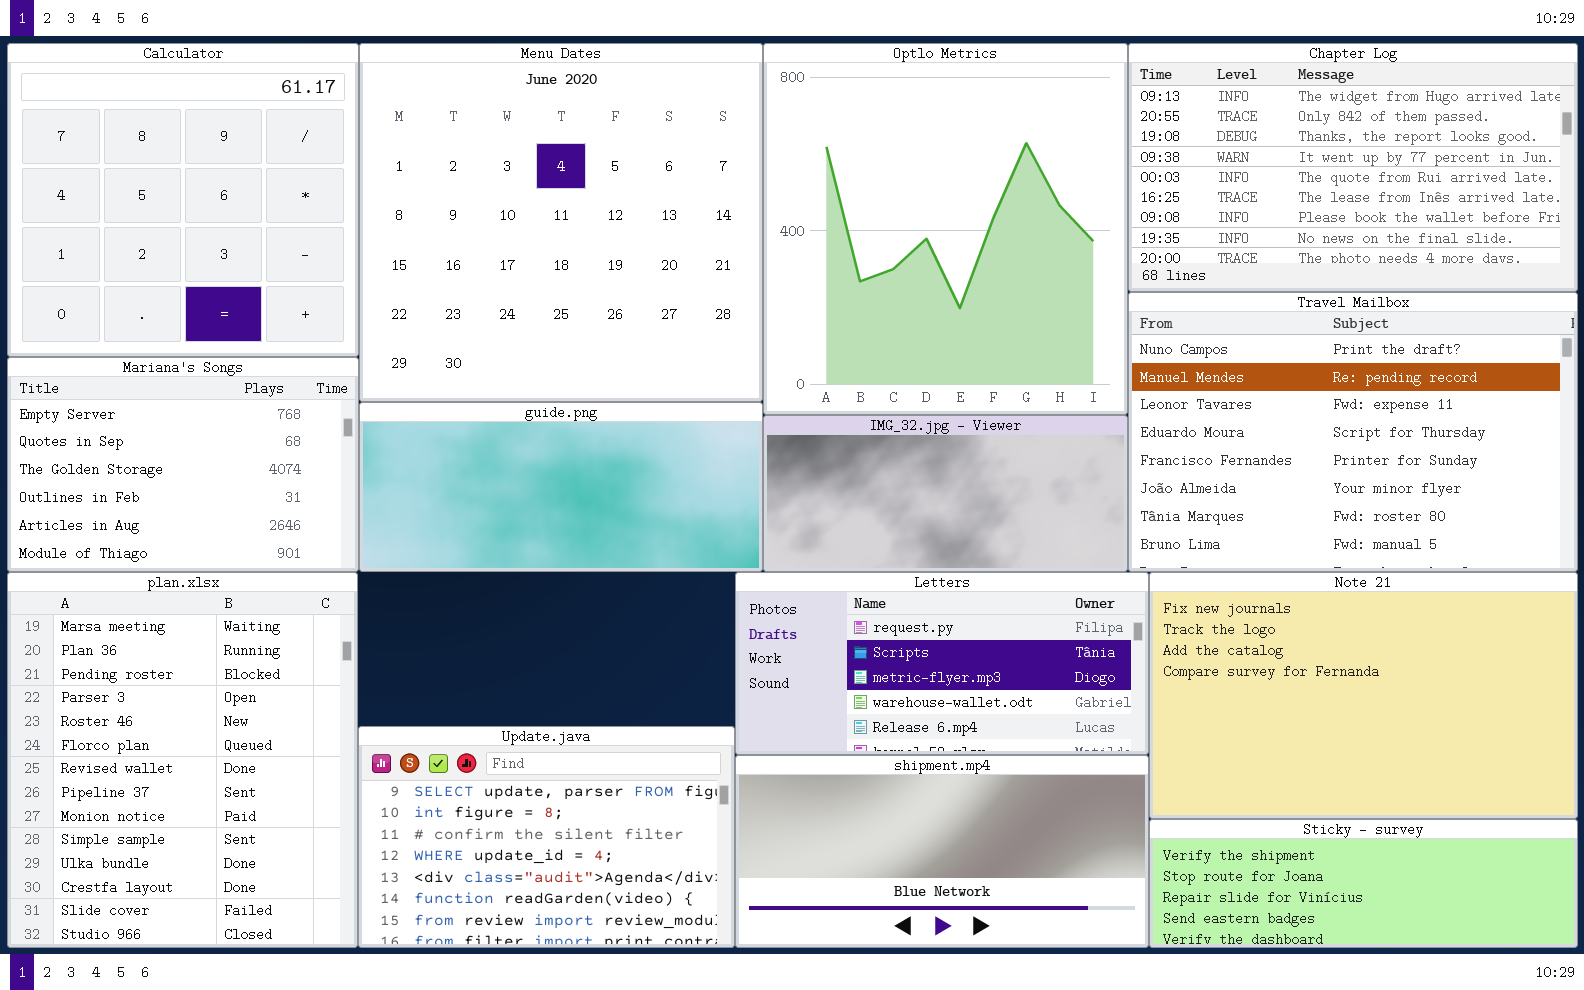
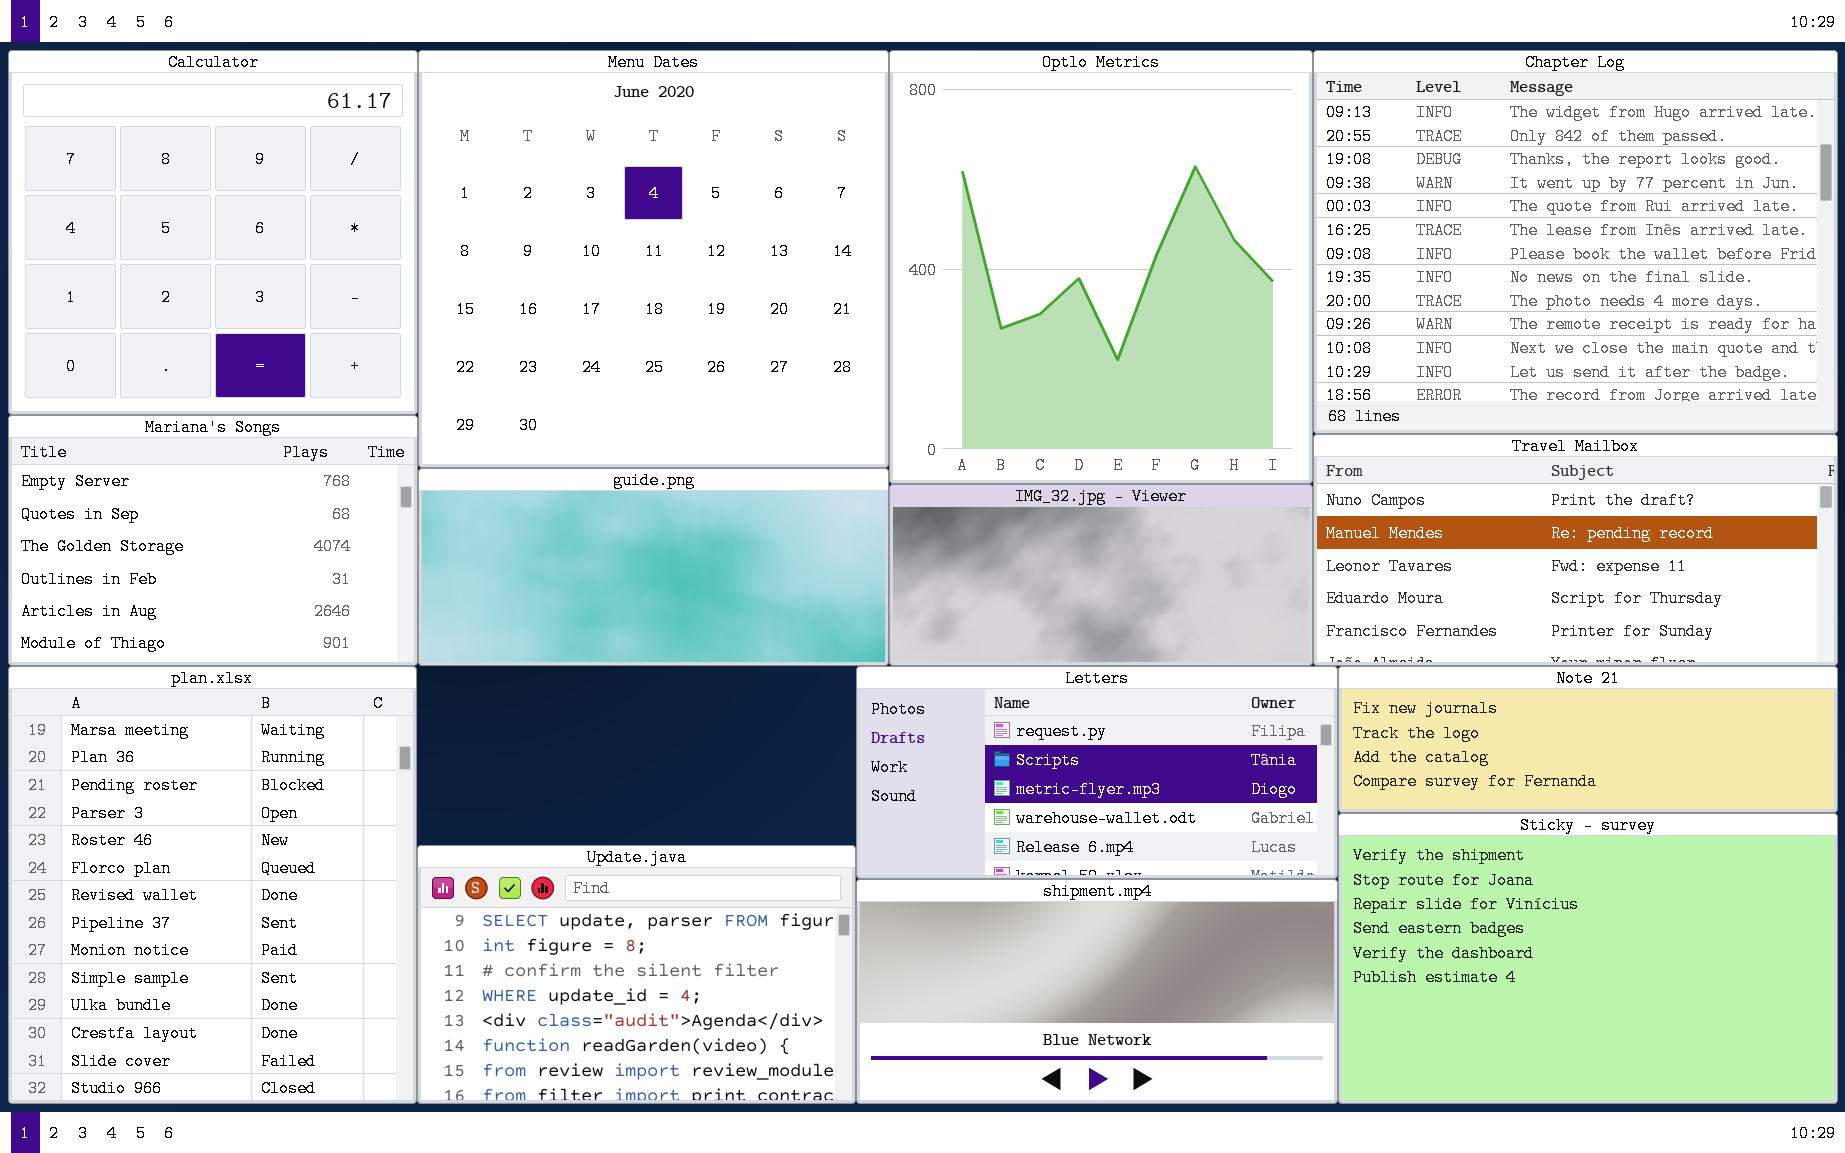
Chapter Log: [1128,43,1578,292] -> [1313,50,1838,434], resized
Travel Mailbox: [1128,292,1578,572] -> [1313,434,1838,666], resized
Note 21: [1149,572,1578,819] -> [1338,666,1838,813], resized
Sticky - survey: [1149,819,1578,948] -> [1338,813,1838,1104], resized

